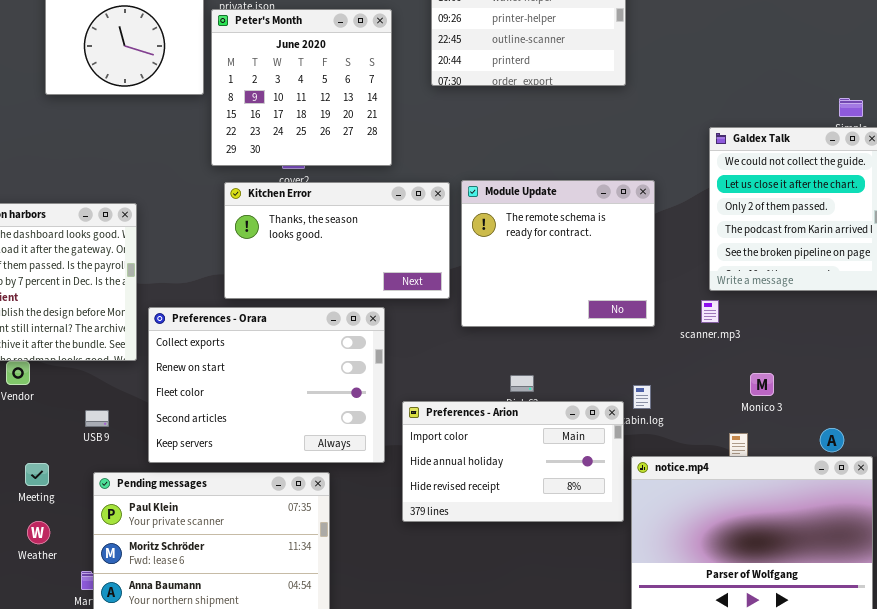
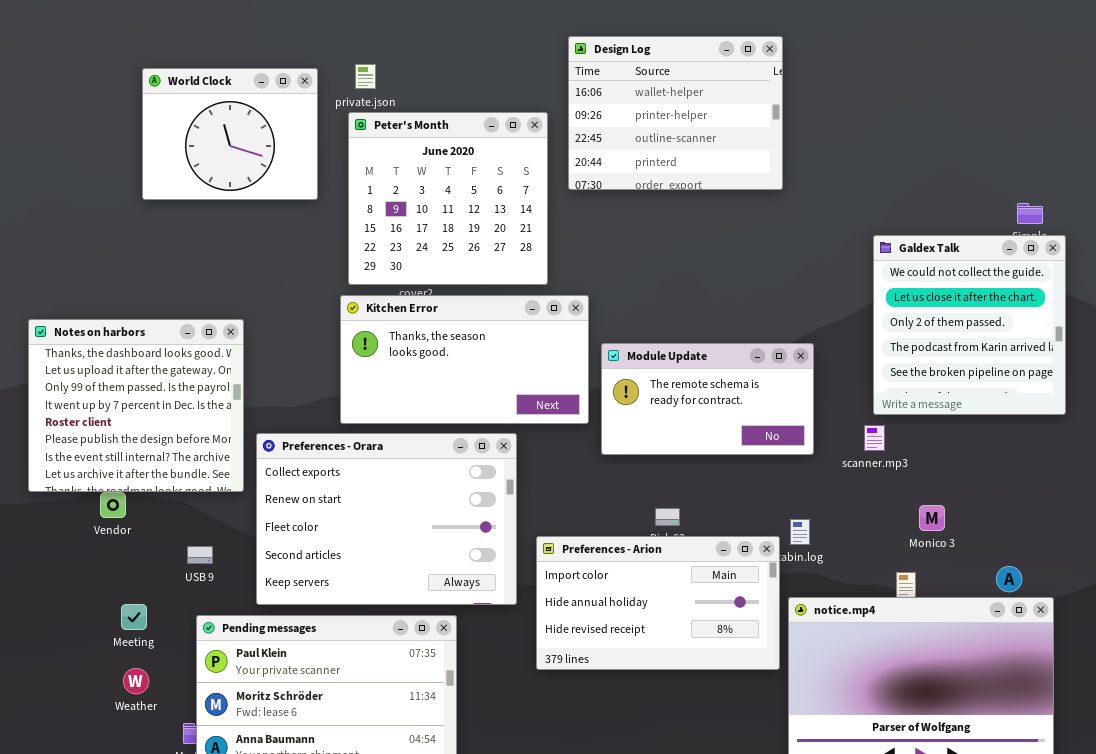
Peter's Month: [211,9,392,166] -> [348,112,548,285], moved
Module Update: [461,180,655,327] -> [601,343,814,455], resized

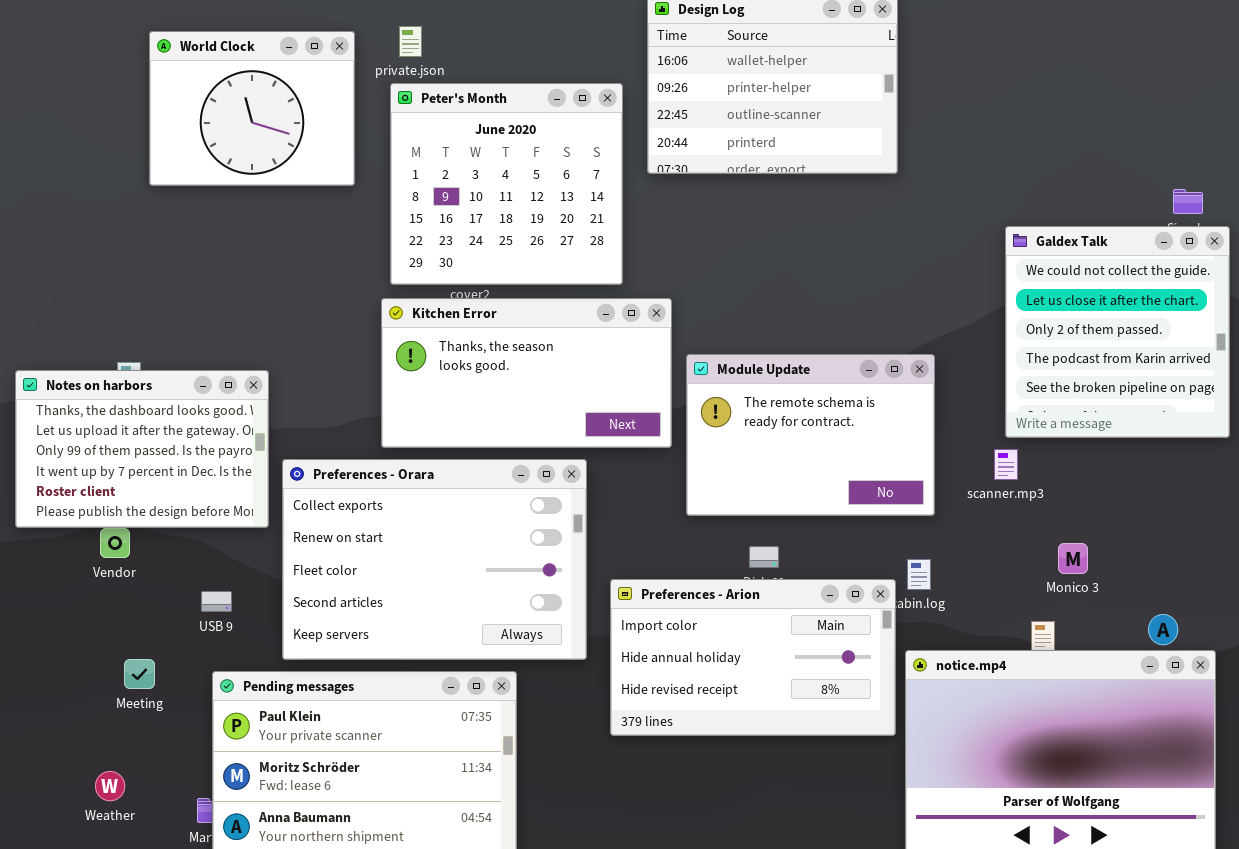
Notes on harbors: [28,319,244,492] -> [15,370,269,528], resized
Module Update: [601,343,814,455] -> [686,354,935,516], resized
Weather: [123,668,149,694] -> [95,771,125,801], moved

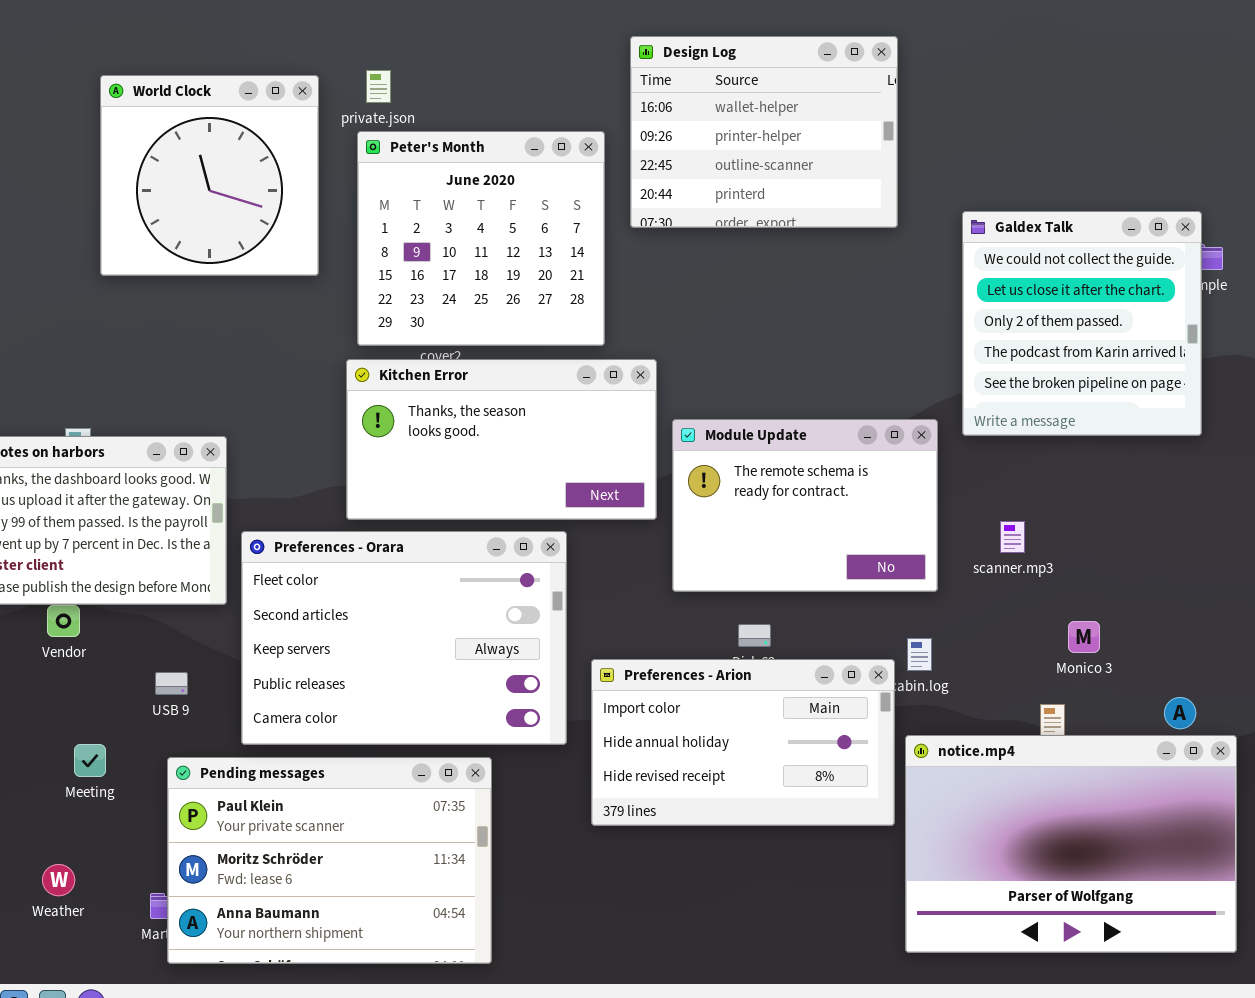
World Clock: [149,31,355,186] -> [100,75,319,276], resized
Galdex Talk: [1005,226,1230,438] -> [962,211,1202,436], moved
Preferences - Orara: [282,459,587,660] -> [241,531,567,745], scrolled down 2 rows

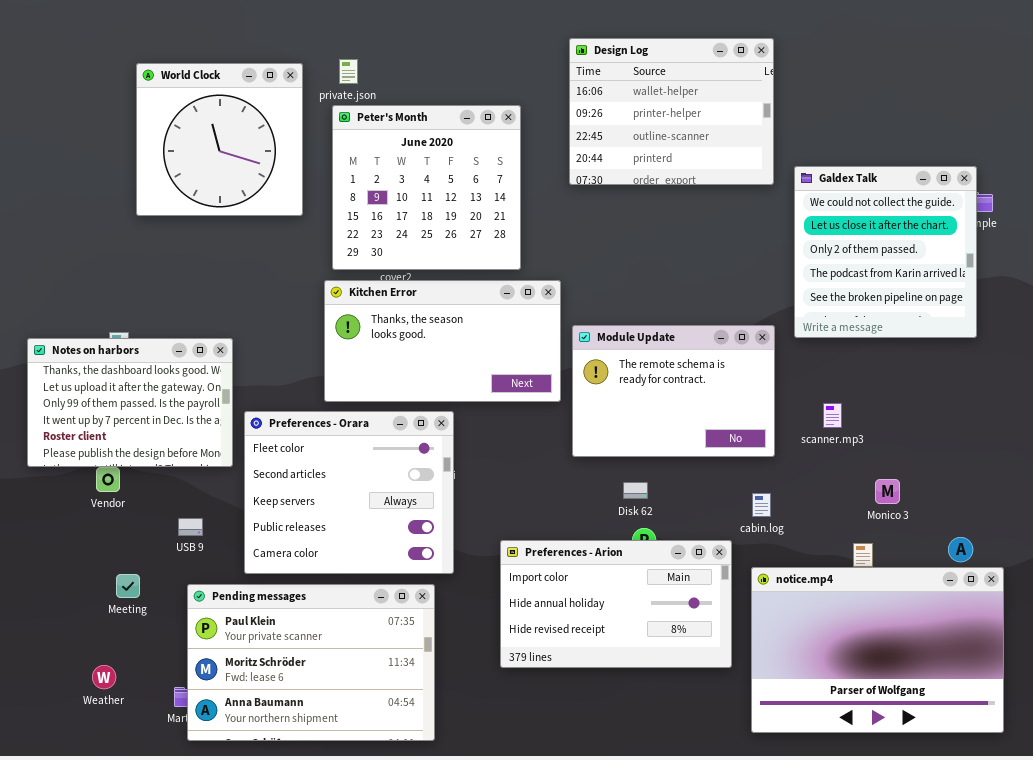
Design Log: [630,36,898,228] -> [569,38,774,185], moved
Preferences - Orara: [241,531,567,745] -> [244,411,454,574], resized
Preferences - Arion: [591,659,895,826] -> [500,540,732,668], moved

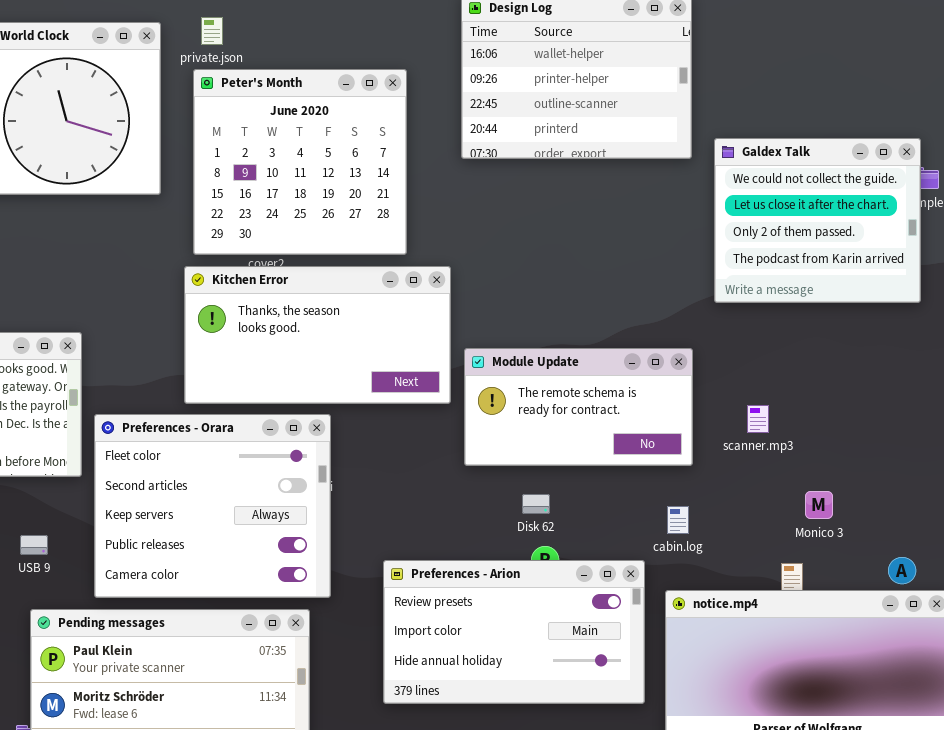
Galdex Talk: [794,166,977,338] -> [714,138,921,303], resized
Module Update: [572,325,775,457] -> [464,348,693,466], resized
Preferences - Arion: [500,540,732,668] -> [383,560,645,704], scrolled up 1 row

